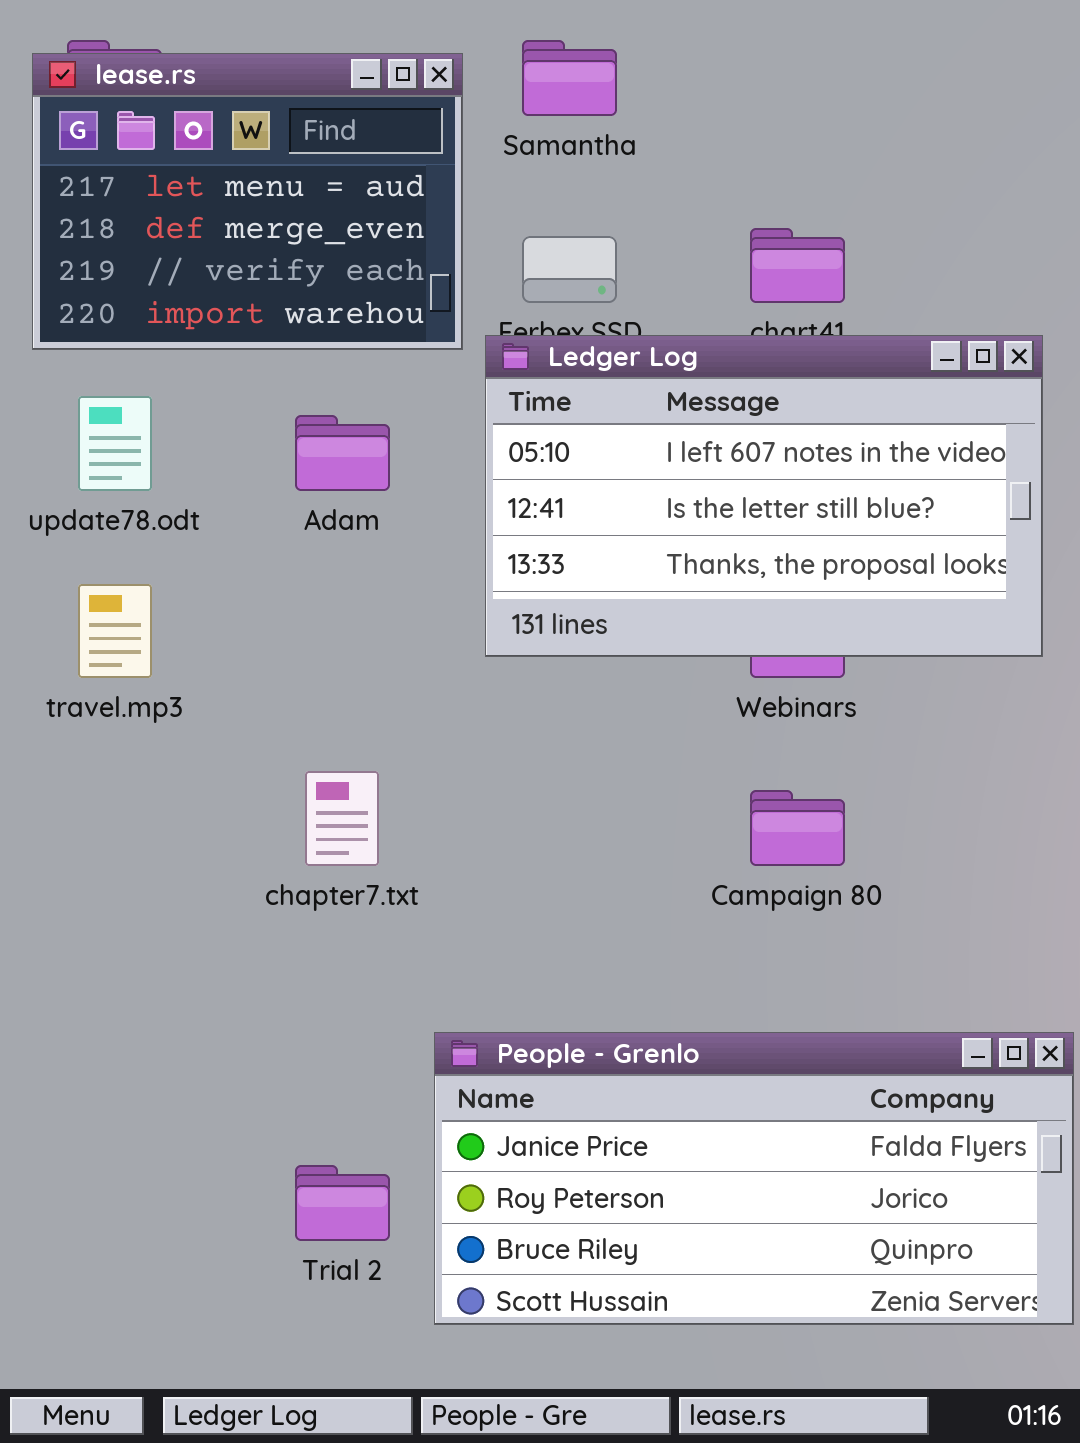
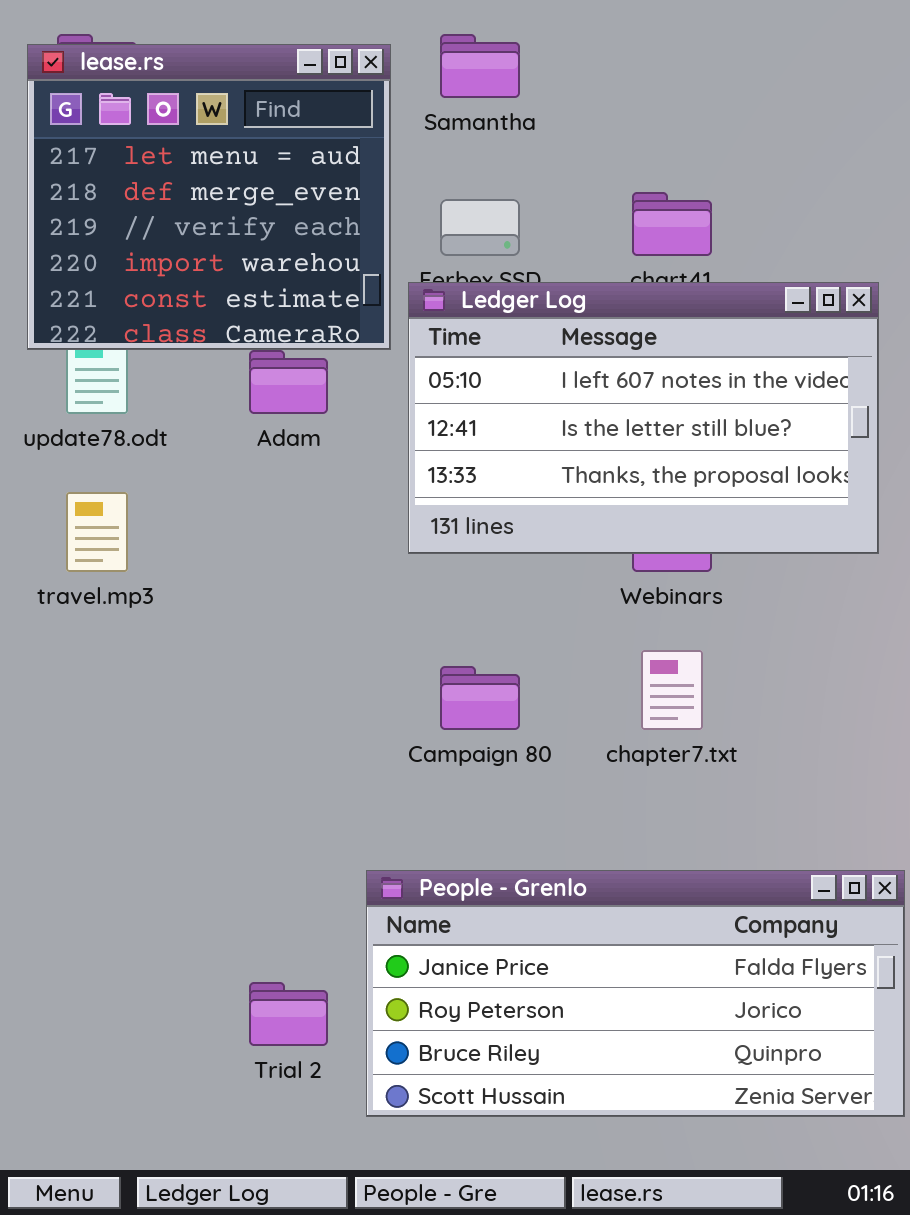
lease.rs: [32,53,463,350] -> [27,44,391,350], resized
chapter7.txt: [305,771,379,866] -> [641,650,703,730], moved
Campaign 80: [750,790,845,866] -> [440,666,520,730], moved

